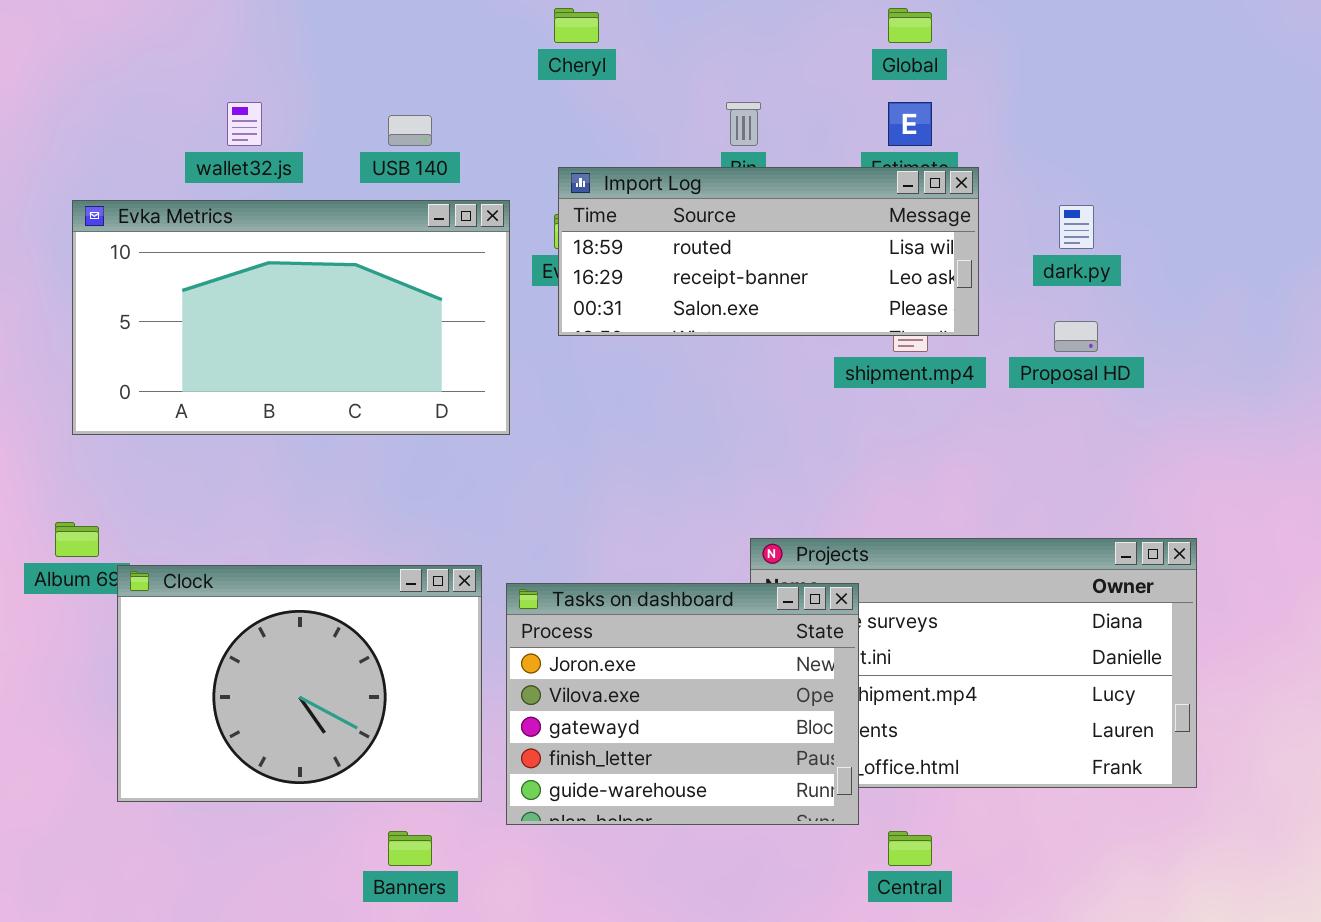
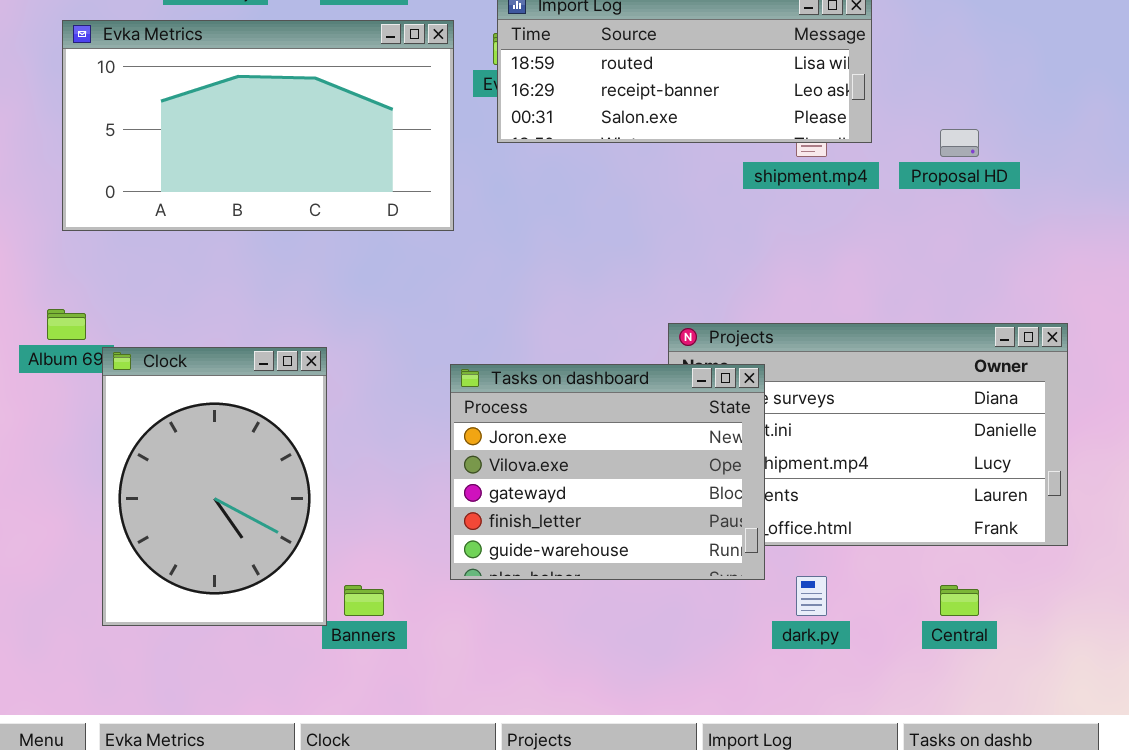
dark.py: [1059,205,1094,249] -> [796,576,827,616], moved
Clock: [117,565,482,802] -> [102,347,327,626], resized
Central: [888,831,932,866] -> [940,585,979,616], moved

